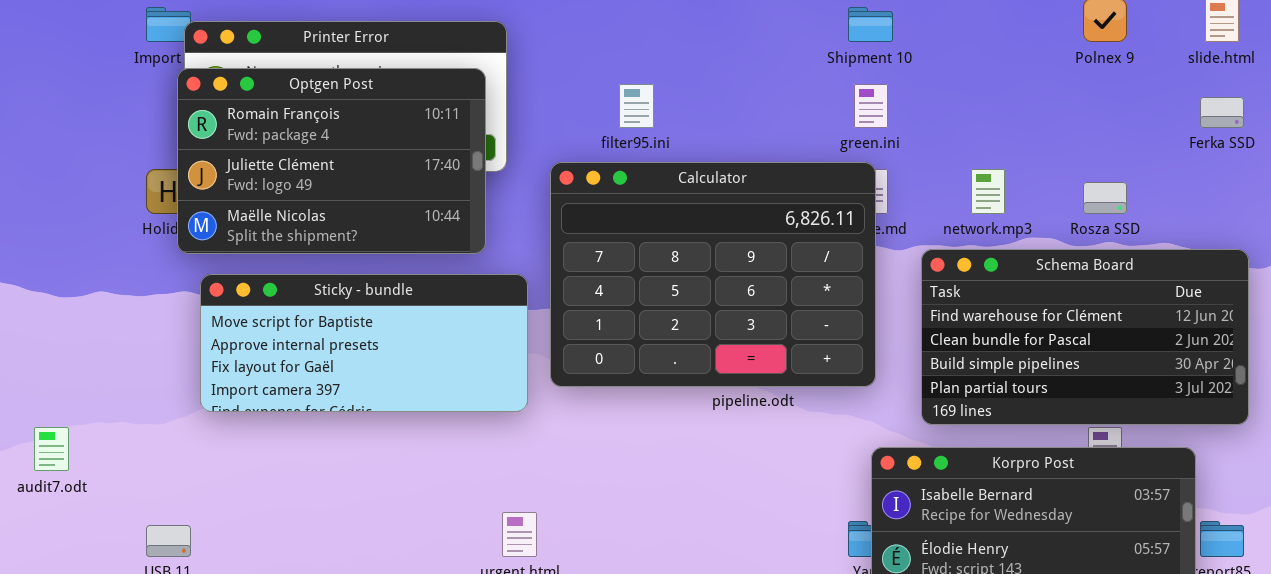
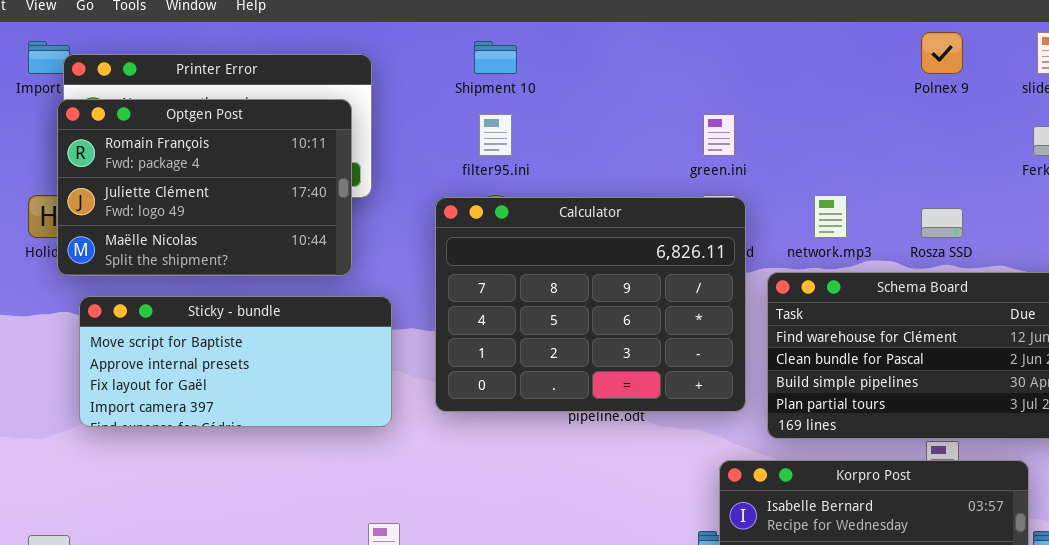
Shipment 10: [848,7,893,42] -> [474,41,517,74], moved
Calculator: [550,162,876,387] -> [435,197,746,412], moved

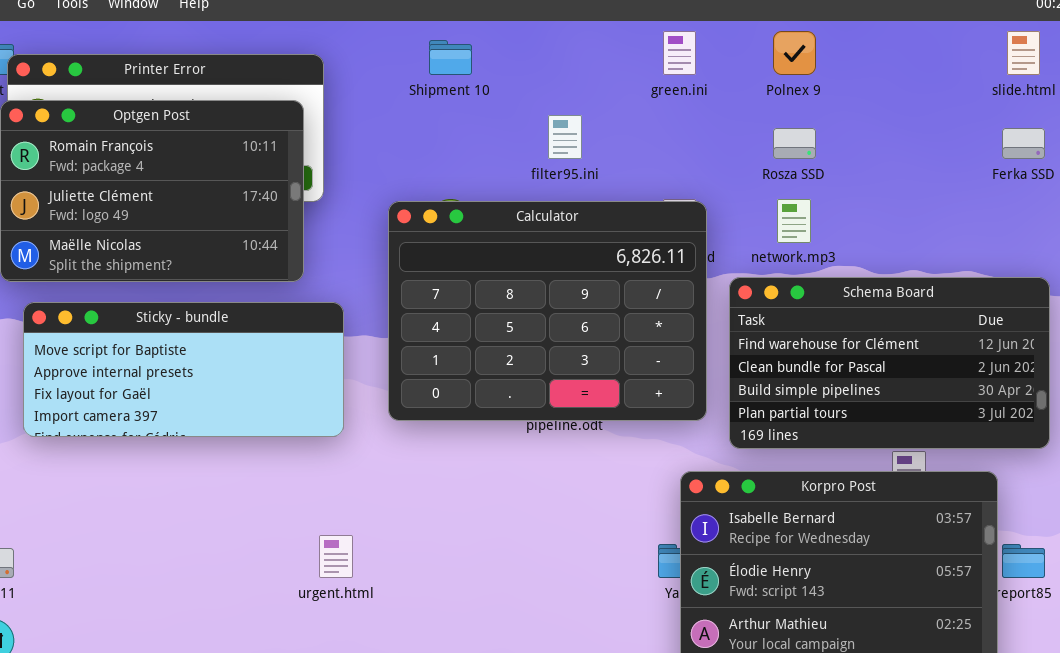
Polnex 9: [921,32,963,74] -> [773,31,816,75], moved
filter95.ini: [479,114,512,156] -> [548,115,582,159], moved
green.ini: [703,114,735,156] -> [663,31,696,75], moved
Rosza SSD: [921,208,963,238] -> [773,128,816,159], moved

